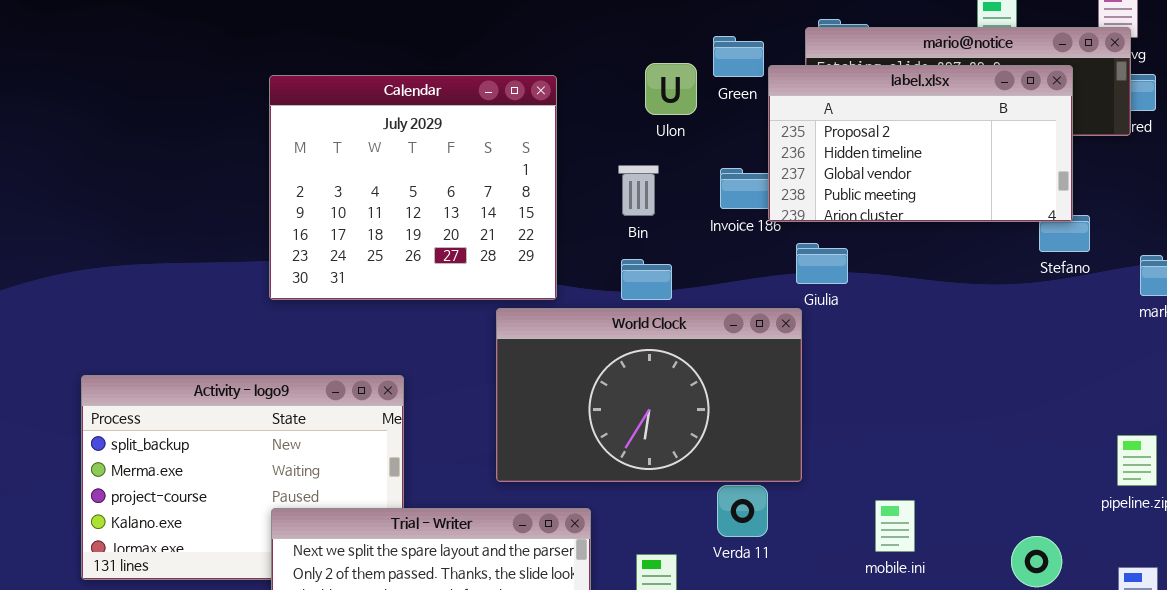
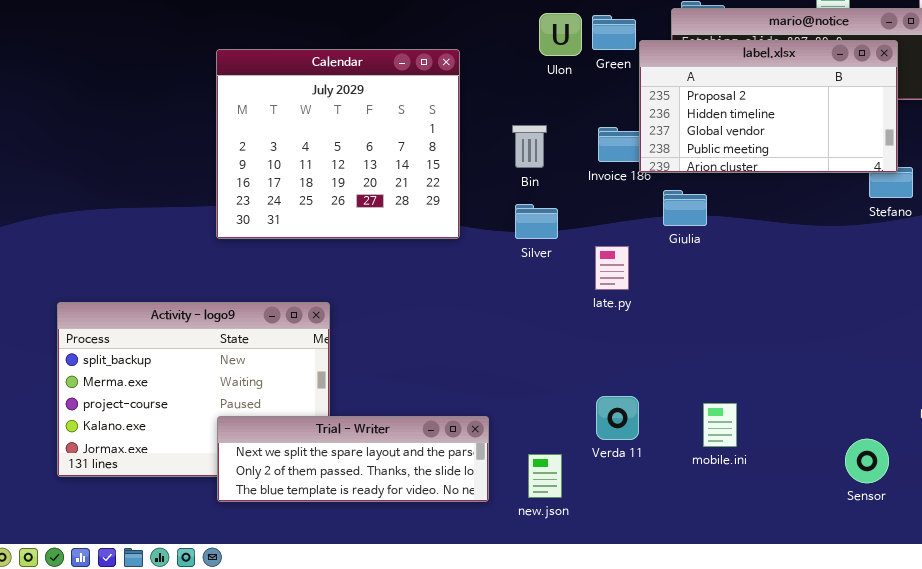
Ulon: [645,63,697,115] -> [539,13,582,56], moved
World Clock: [496,308,802,482] -> none, closed
mobile.ini: [875,500,915,552] -> [703,403,737,447], moved

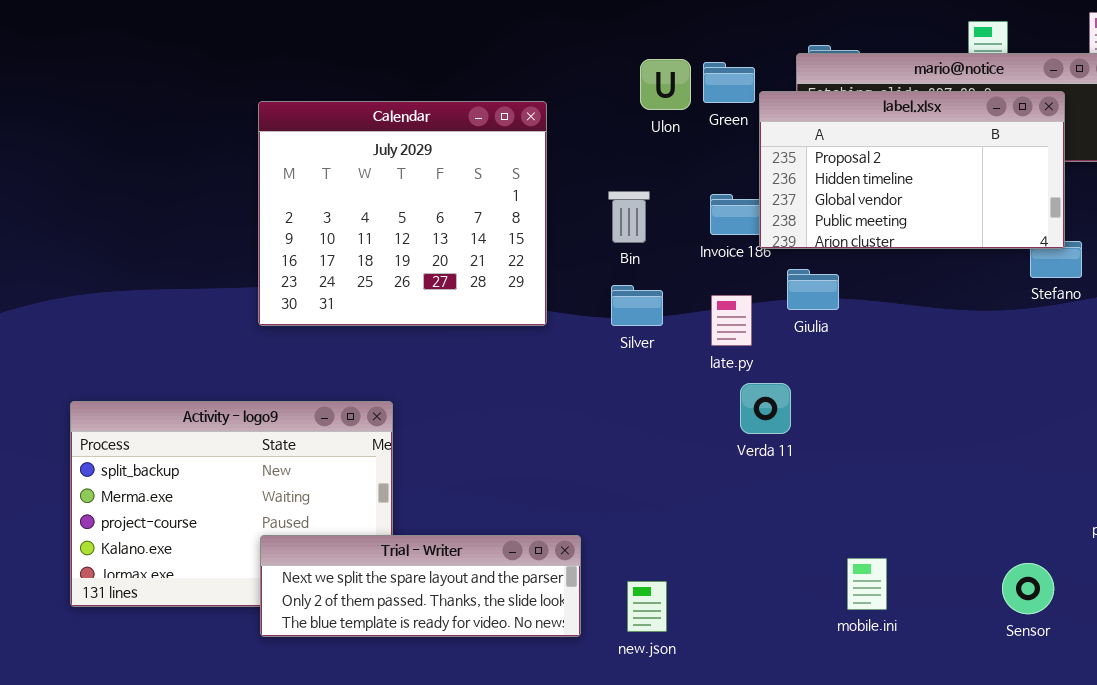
late.py: [595,246,629,290] -> [711,295,752,346], moved
Verda 11: [596,396,639,440] -> [740,383,791,434], moved
mobile.ini: [703,403,737,447] -> [847,558,887,610], moved

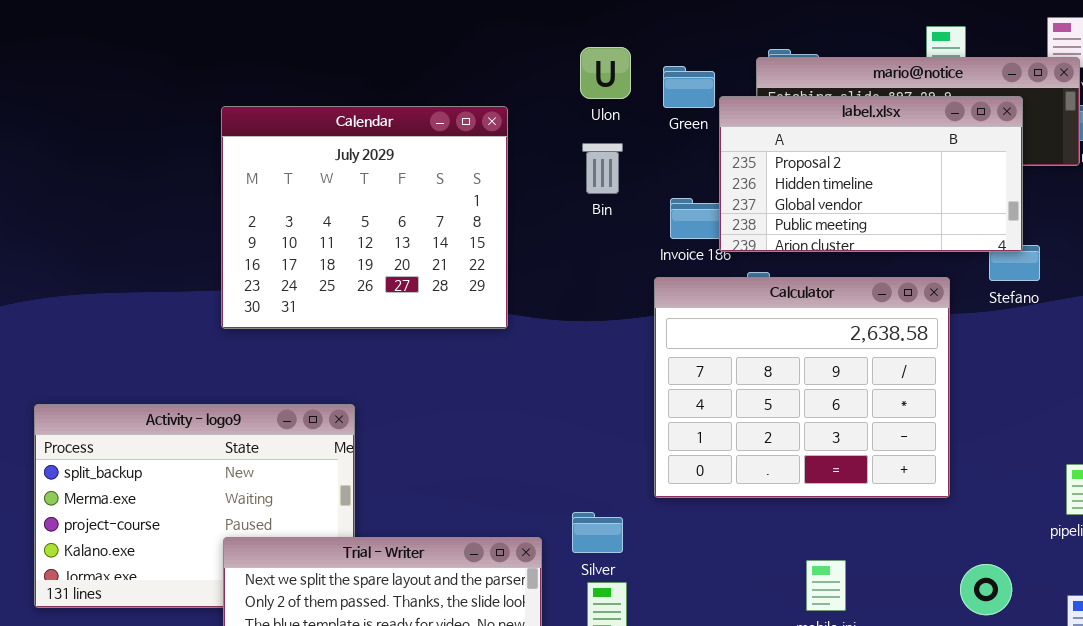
Ulon: [640,59,691,110] -> [580,47,631,99], moved
Bin: [608,191,650,243] -> [582,143,623,194], moved
Calculator: none -> [654,277,950,498], opened
Silver: [611,285,663,326] -> [572,512,623,553], moved

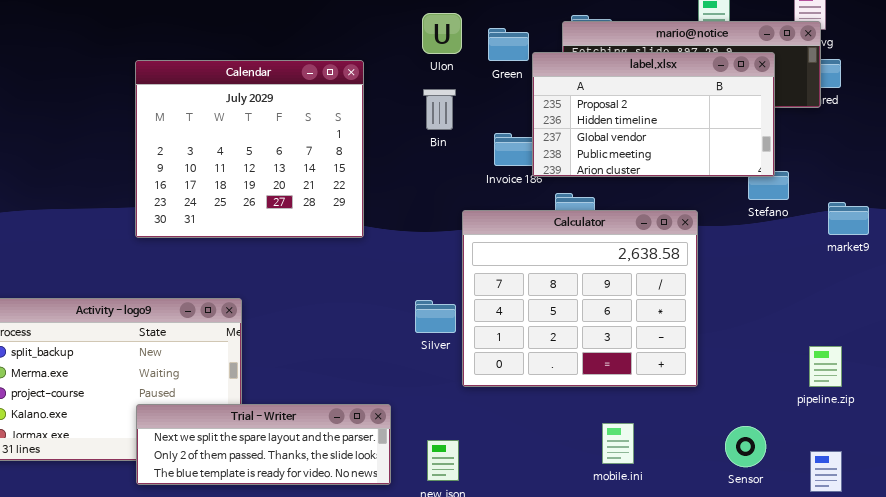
Calculator: [654,277,950,498] -> [462,210,698,387], moved
Silver: [572,512,623,553] -> [415,300,456,333], moved

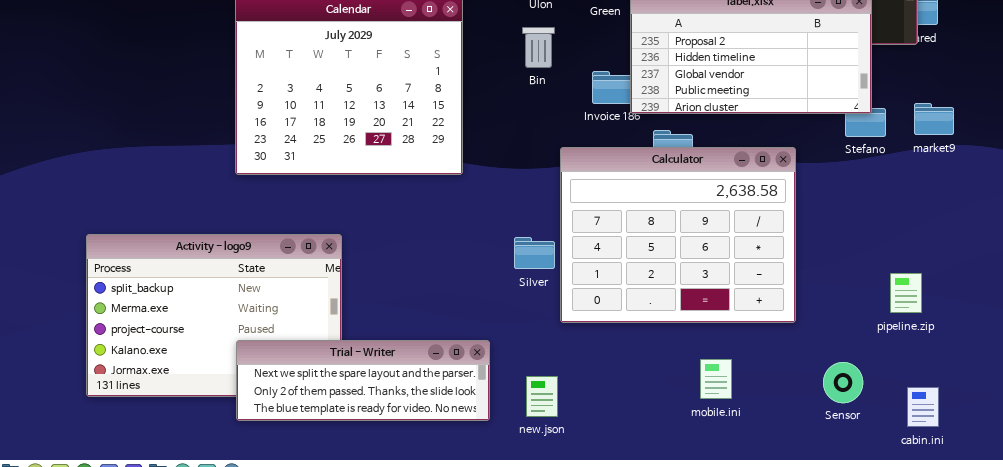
market9: [828,202,869,235] -> [914,103,954,135], moved
pipeline.zip: [809,346,842,387] -> [890,273,922,313], moved

